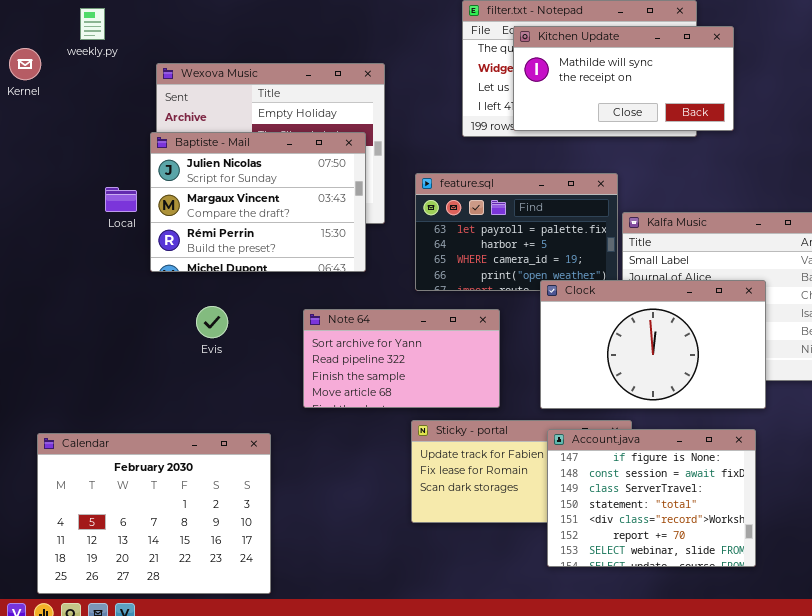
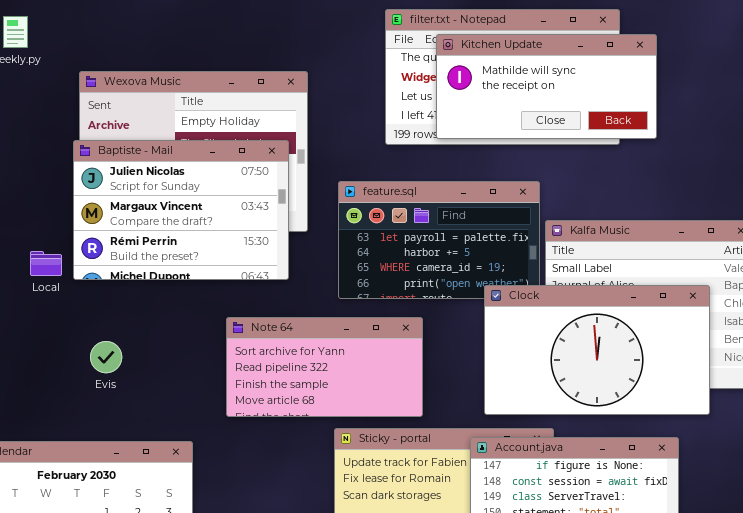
Local: [105,187,137,212] -> [30,251,62,276], moved
Clock: [540,280,766,409] -> [484,285,710,415], moved
Evis: [196,306,228,338] -> [90,341,122,373], moved

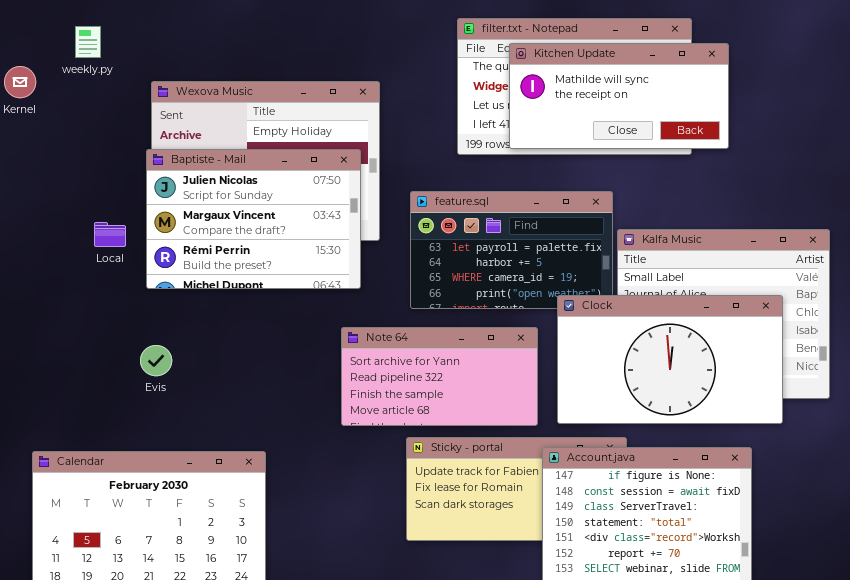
Local: [30,251,62,276] -> [94,222,126,247], moved
Note 64: [226,317,423,417] -> [341,327,538,426], moved
Evis: [90,341,122,373] -> [140,345,172,376], moved

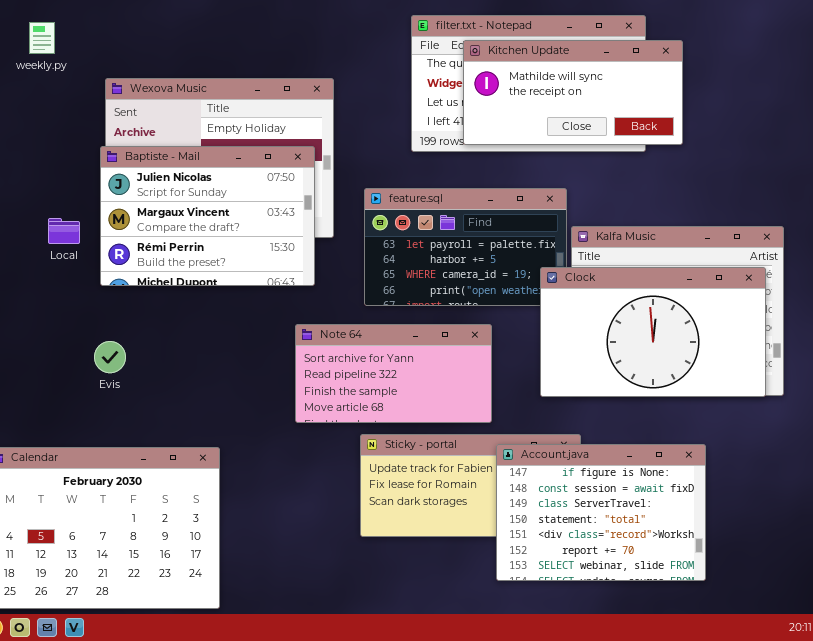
Clock: [557,295,783,424] -> [540,267,766,397], moved

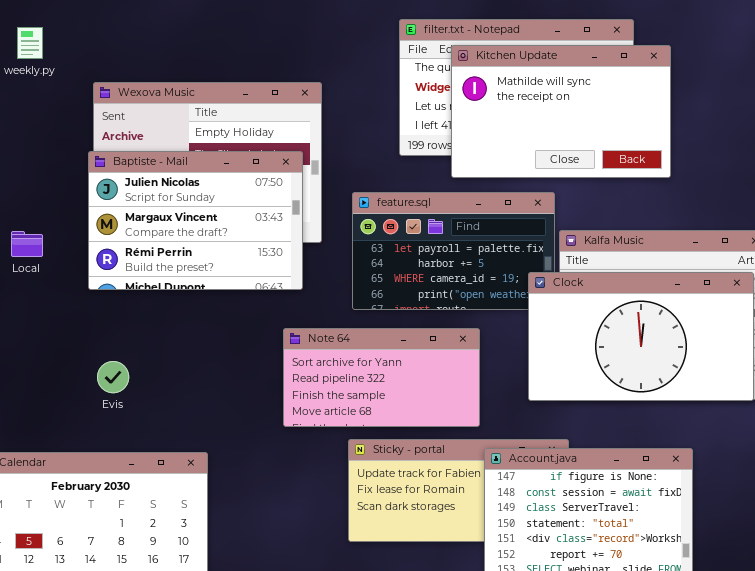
Kitchen Update: [463,40,683,145] -> [451,45,671,178], resized
Local: [48,218,80,244] -> [11,231,43,257], moved
Evis: [94,341,126,373] -> [97,361,129,393], moved

